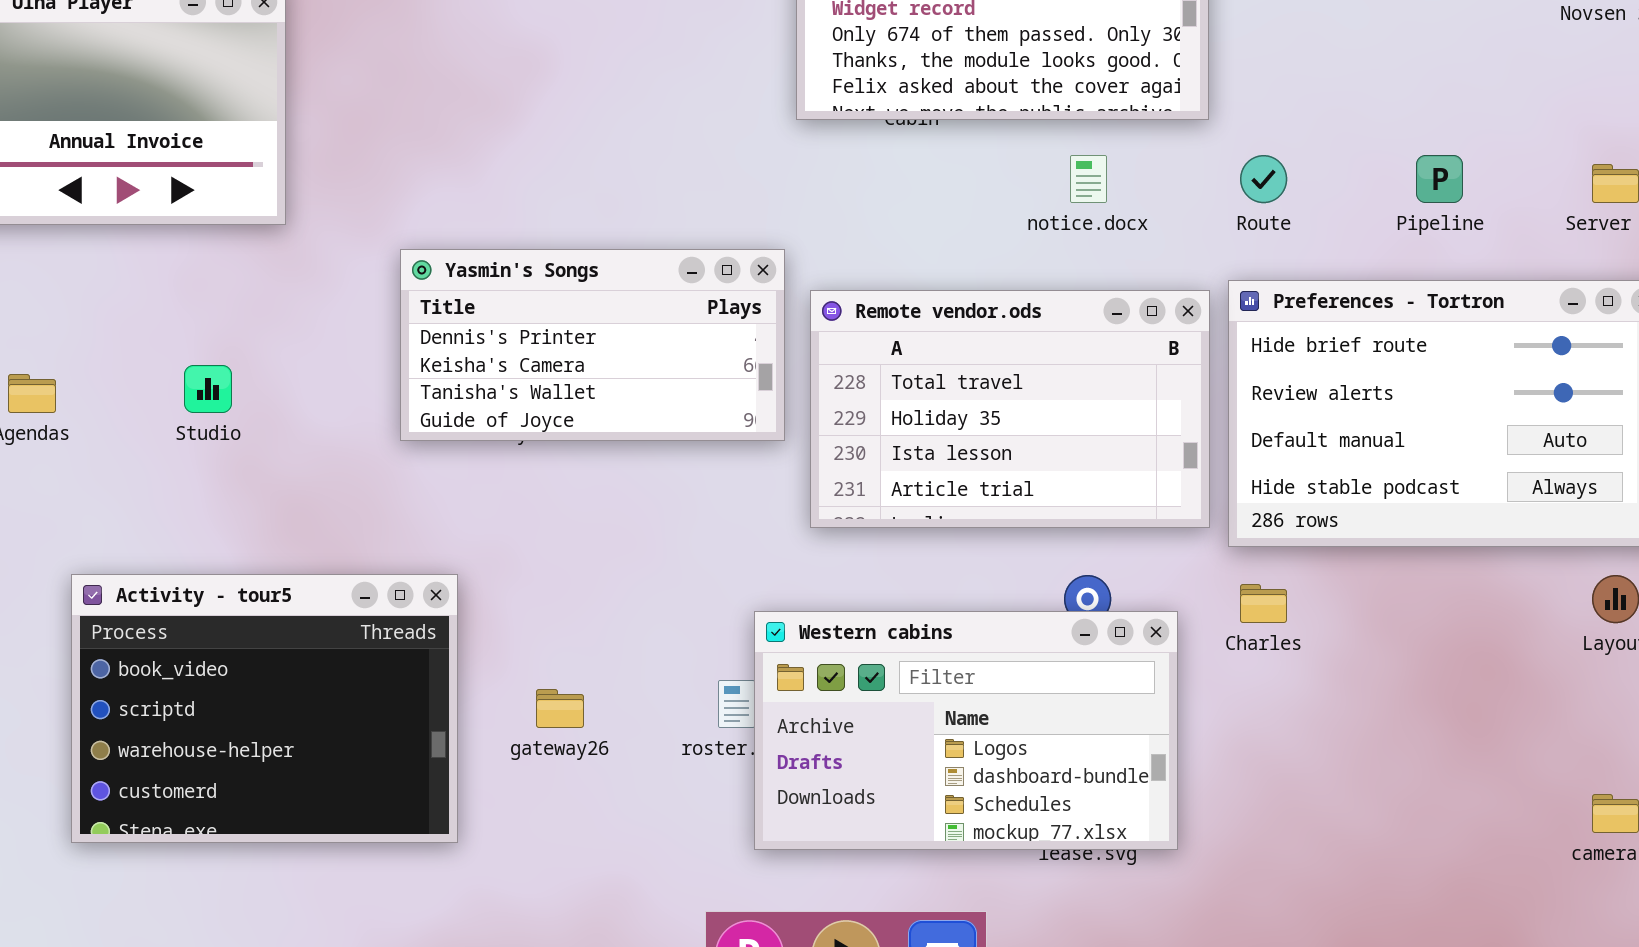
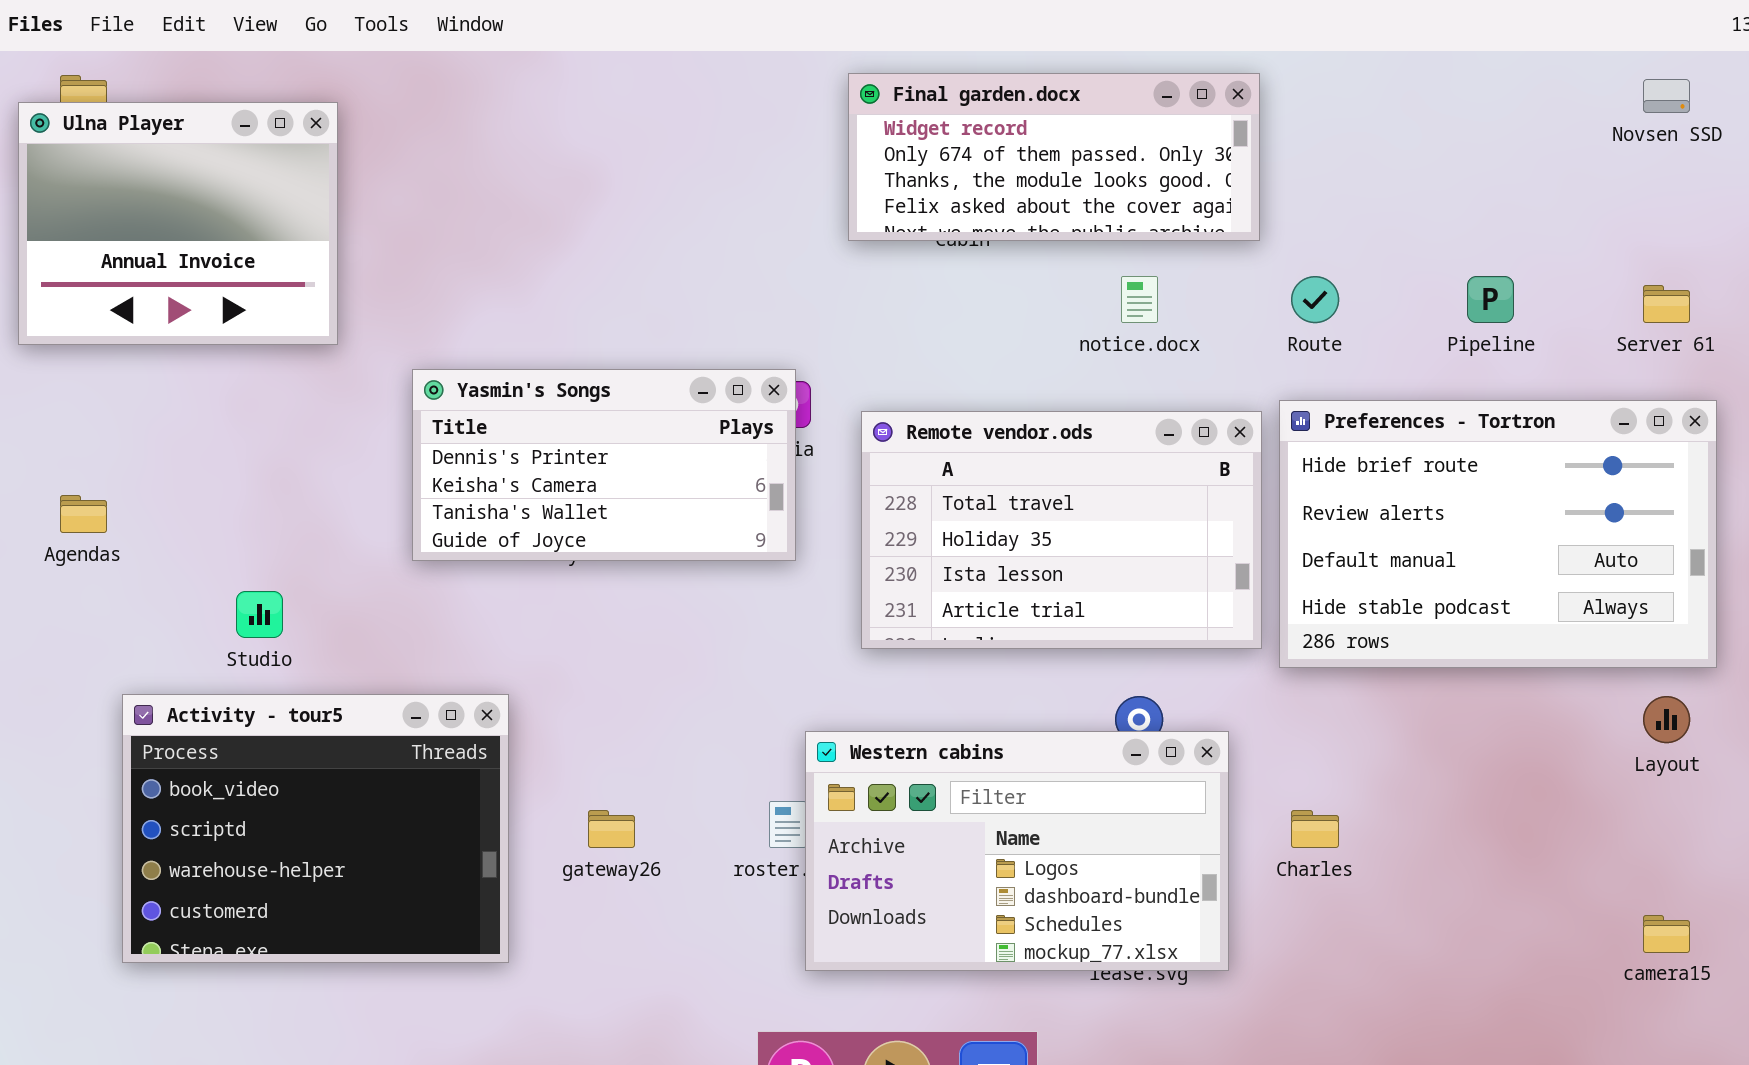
Yasmin's Songs: [400,249,785,441] -> [412,369,796,561], moved
Studio: [184,365,232,413] -> [236,591,283,638], moved
Charles: [1240,584,1287,623] -> [1291,810,1339,848], moved

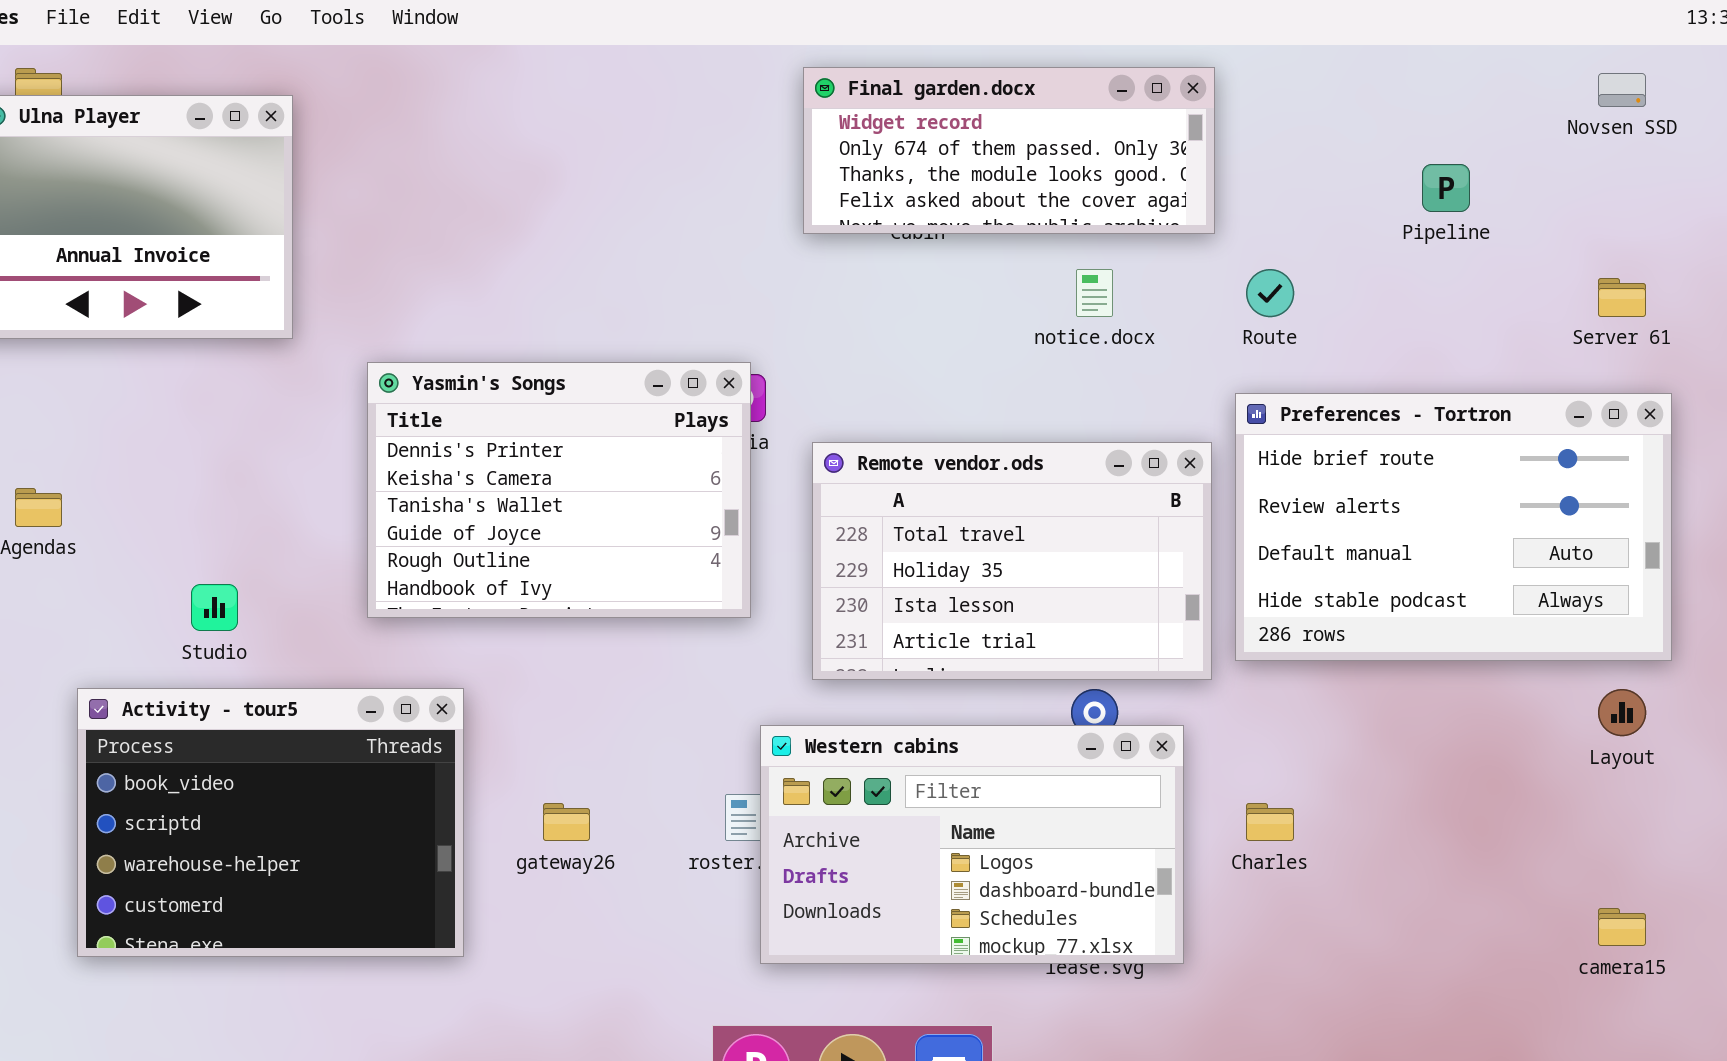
Pipeline: [1467,276,1514,323] -> [1422,164,1470,212], moved
Yasmin's Songs: [412,369,796,561] -> [367,362,751,618], resized
Remote vendor.ods: [861,411,1262,649] -> [812,442,1212,680], moved

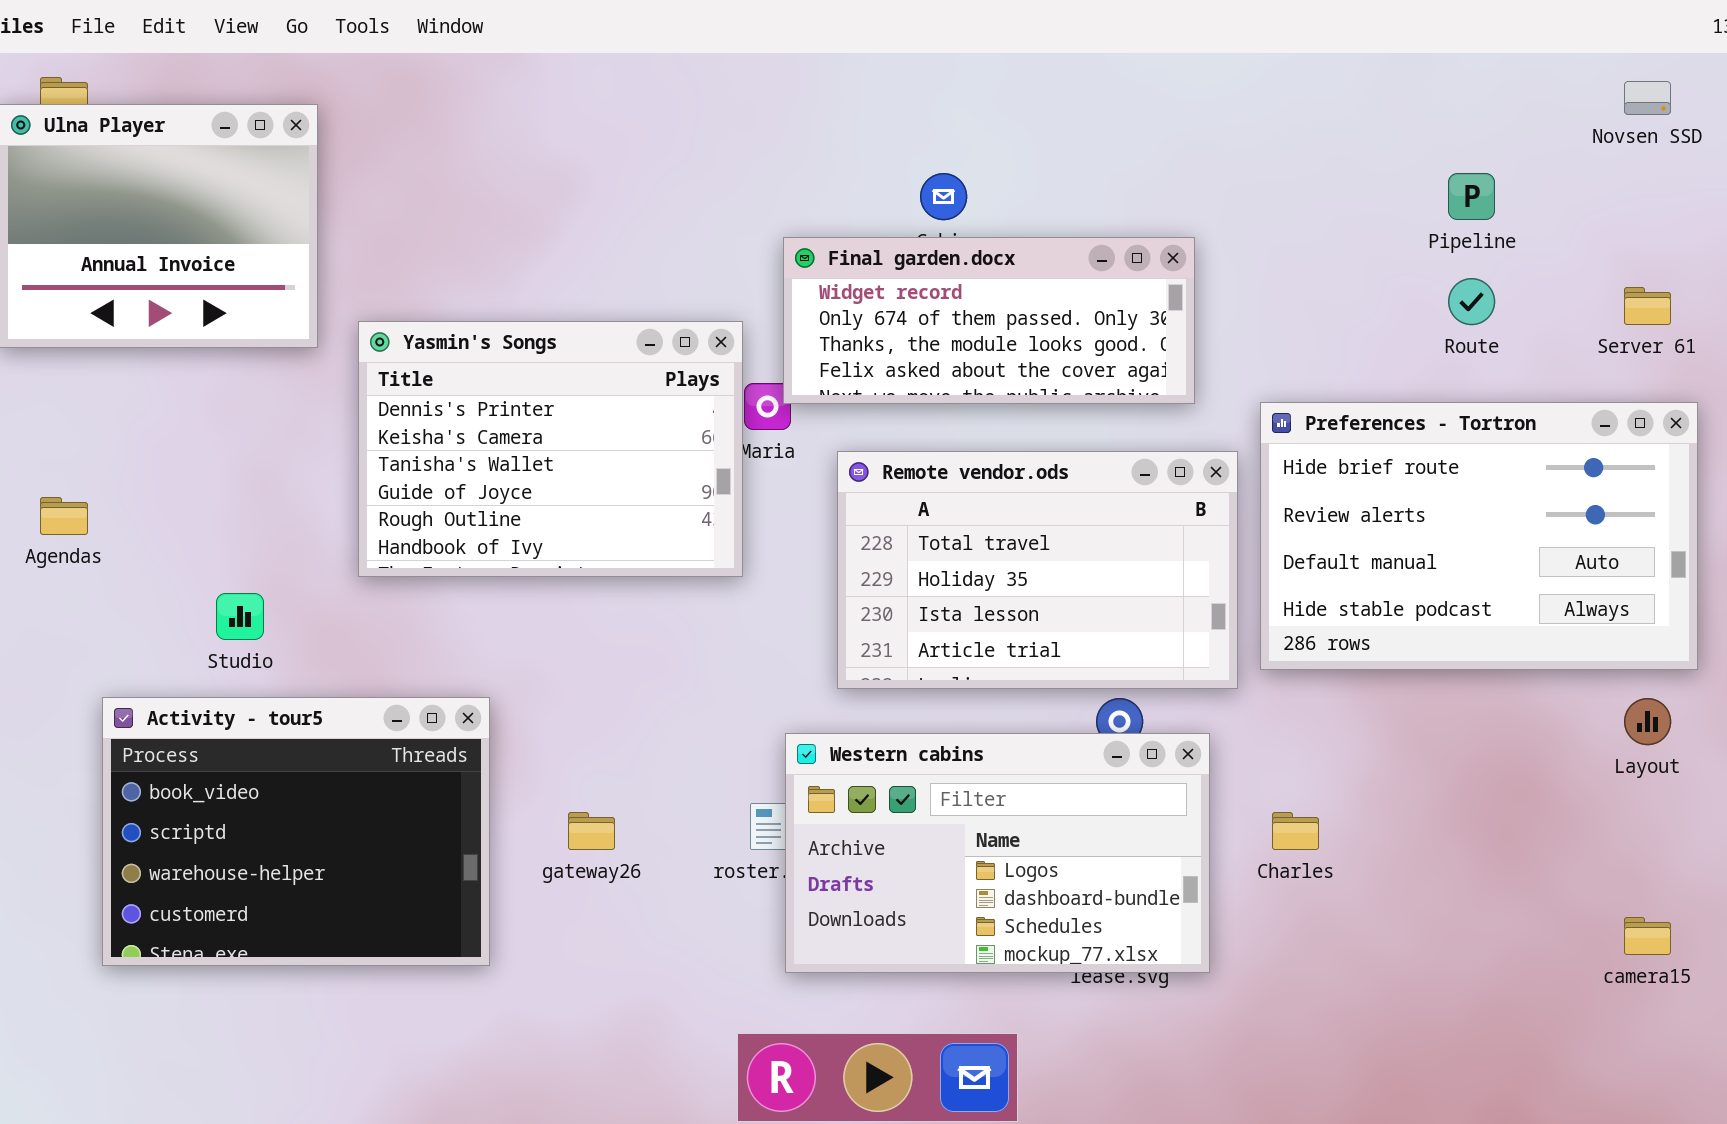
Final garden.docx: [803,67,1215,234] -> [783,237,1195,404], moved
Route: [1246,269,1294,317] -> [1448,278,1495,325], moved
Yasmin's Songs: [367,362,751,618] -> [358,321,743,577], moved

